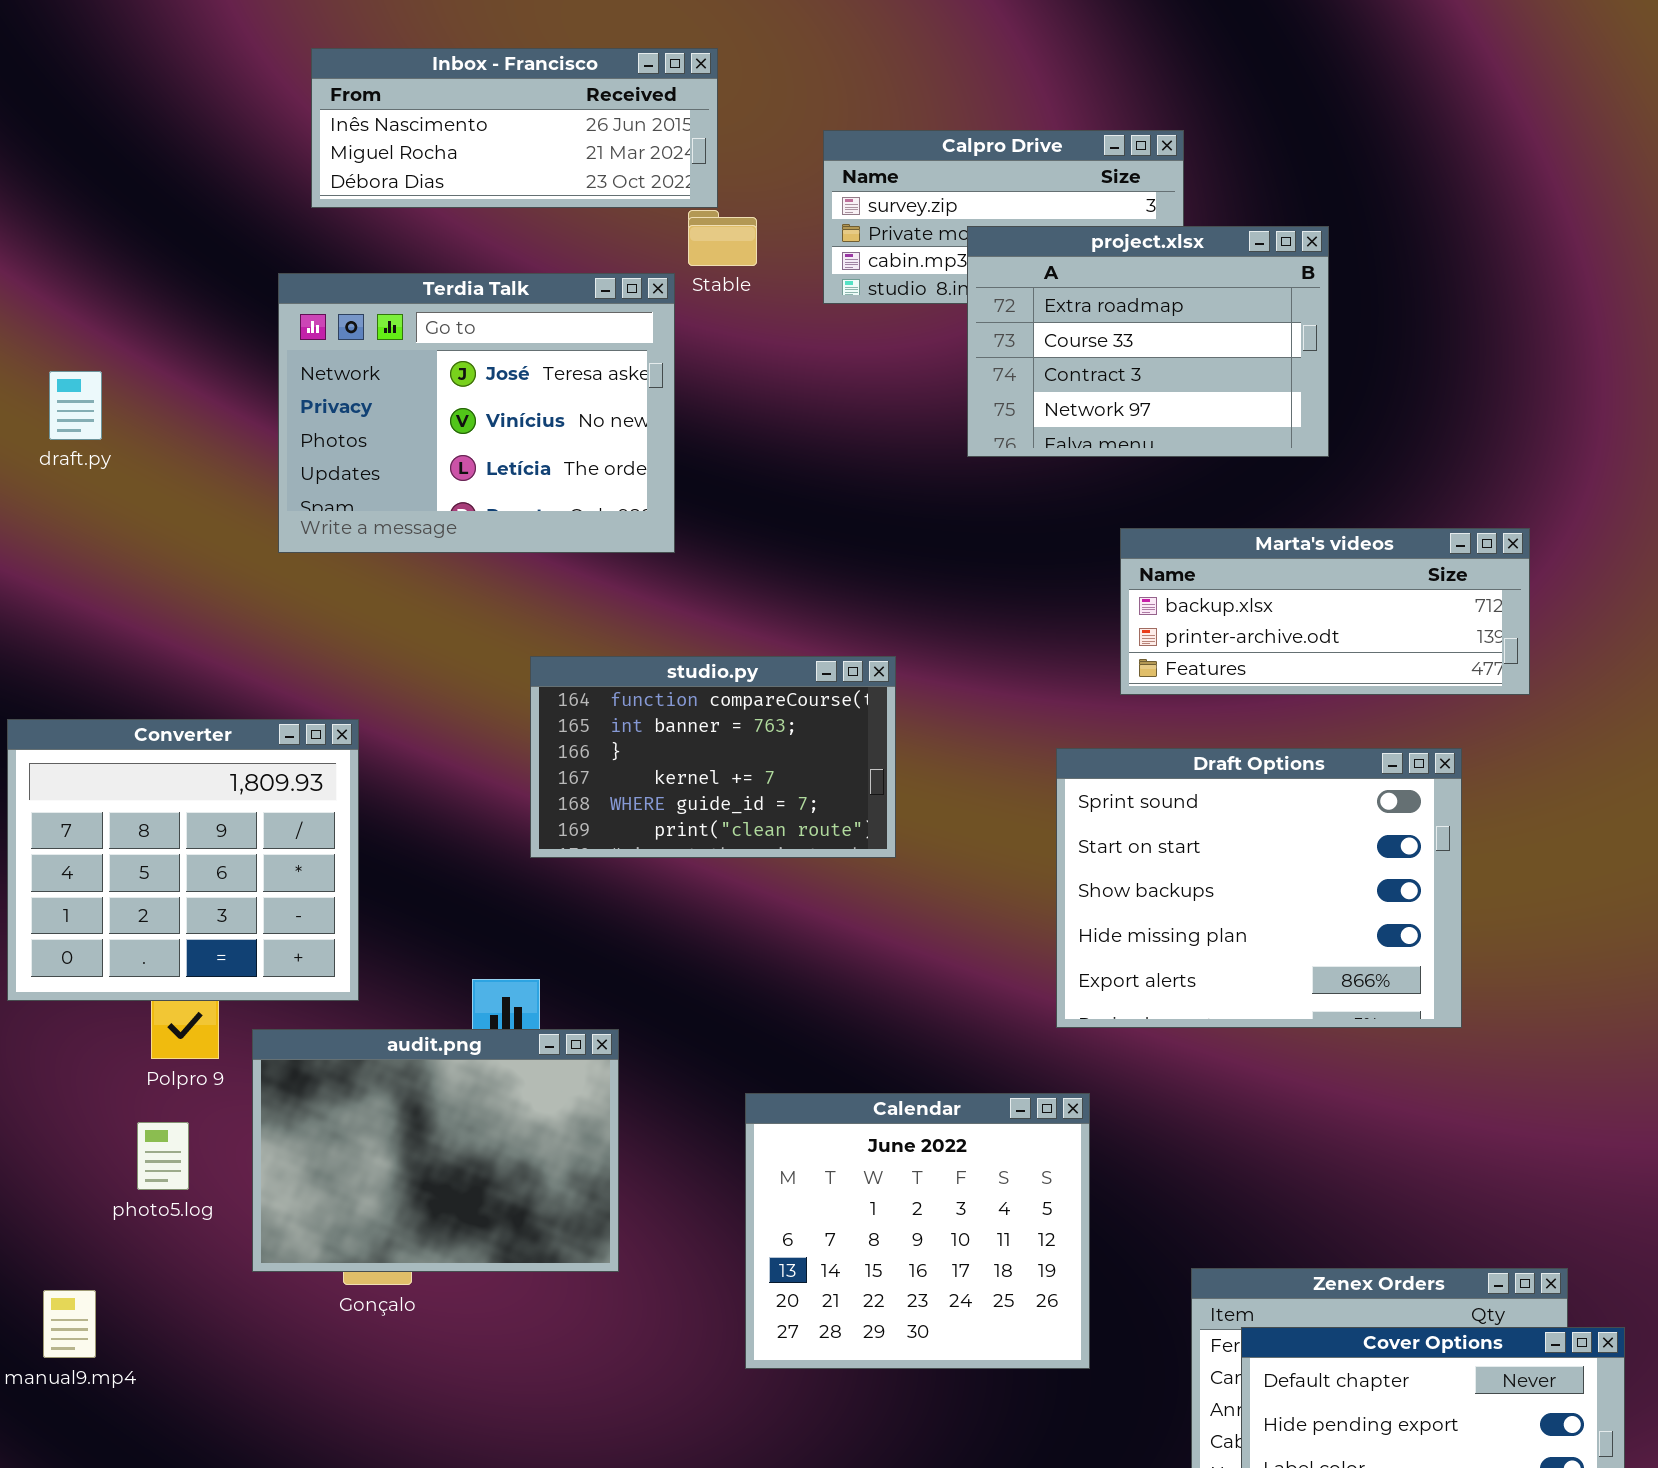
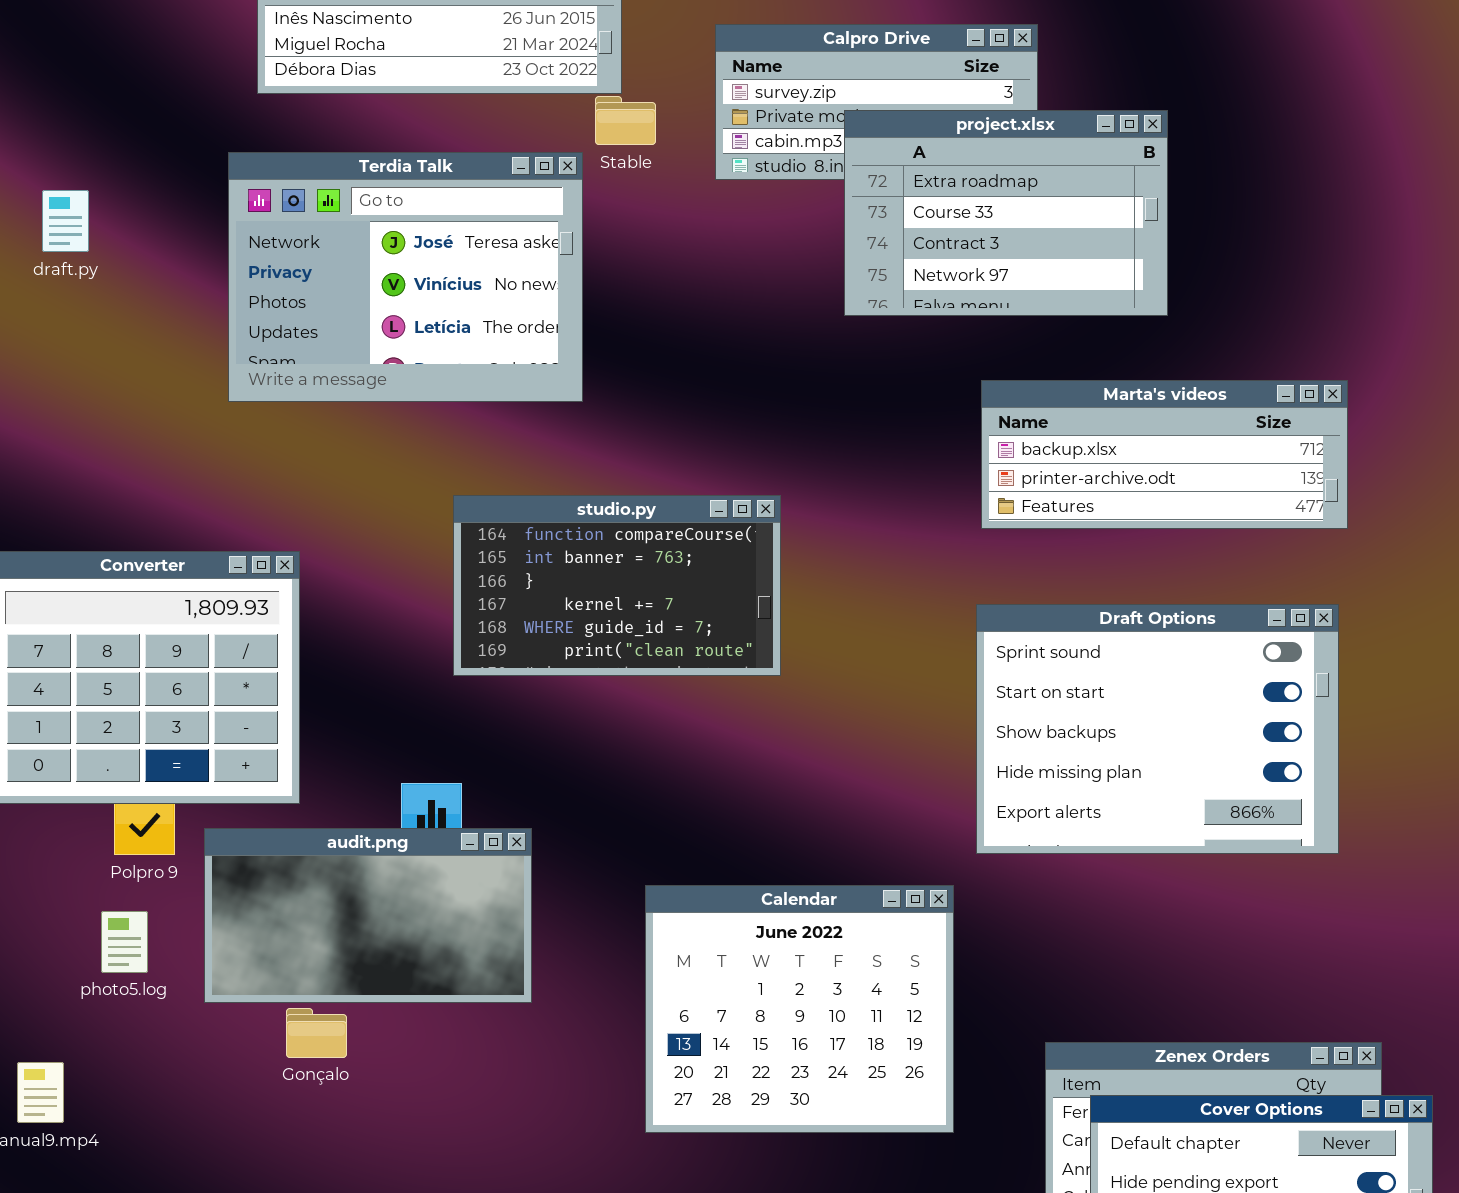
draft.py: [49,371,102,440] -> [42,190,89,252], moved
Draft Options: [1056,748,1462,1028] -> [976,604,1339,854], moved
audit.png: [252,1029,619,1272] -> [204,828,532,1003], resized

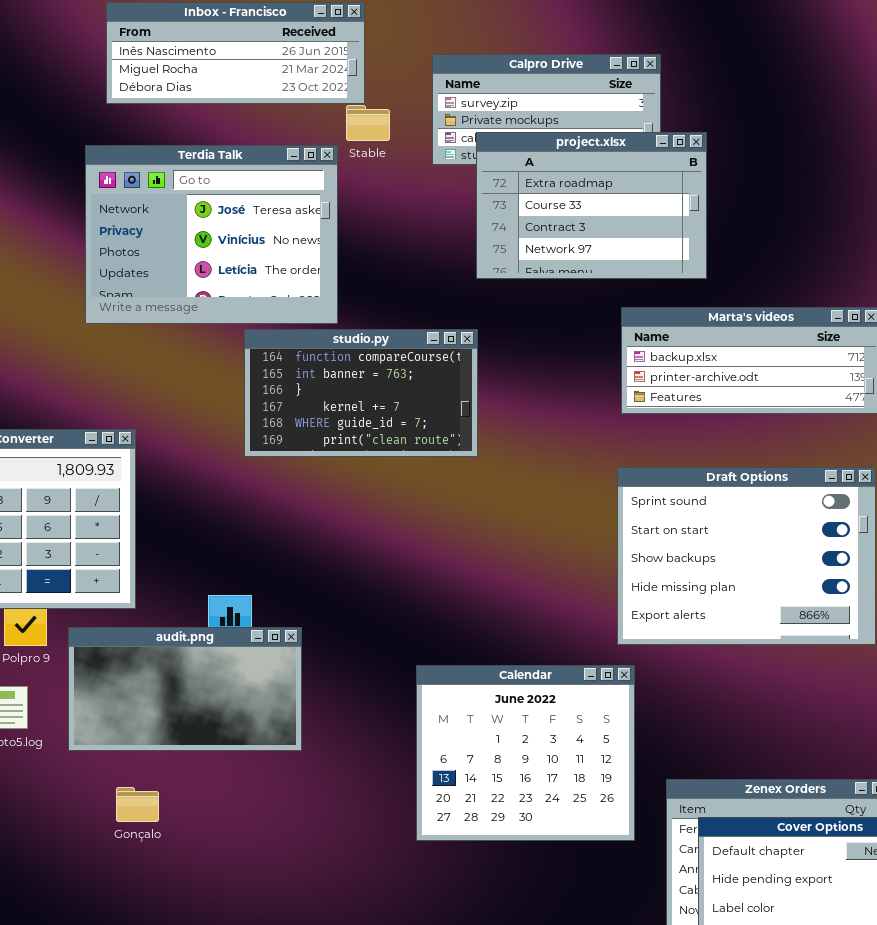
project.xlsx: [844,110,1168,316] -> [476,132,707,279], moved
studio.py: [453,495,781,676] -> [244,329,478,457], moved
Calendar: [645,885,954,1133] -> [416,665,635,841], moved
Gonçalo: [286,1008,347,1058] -> [116,787,159,822], moved

